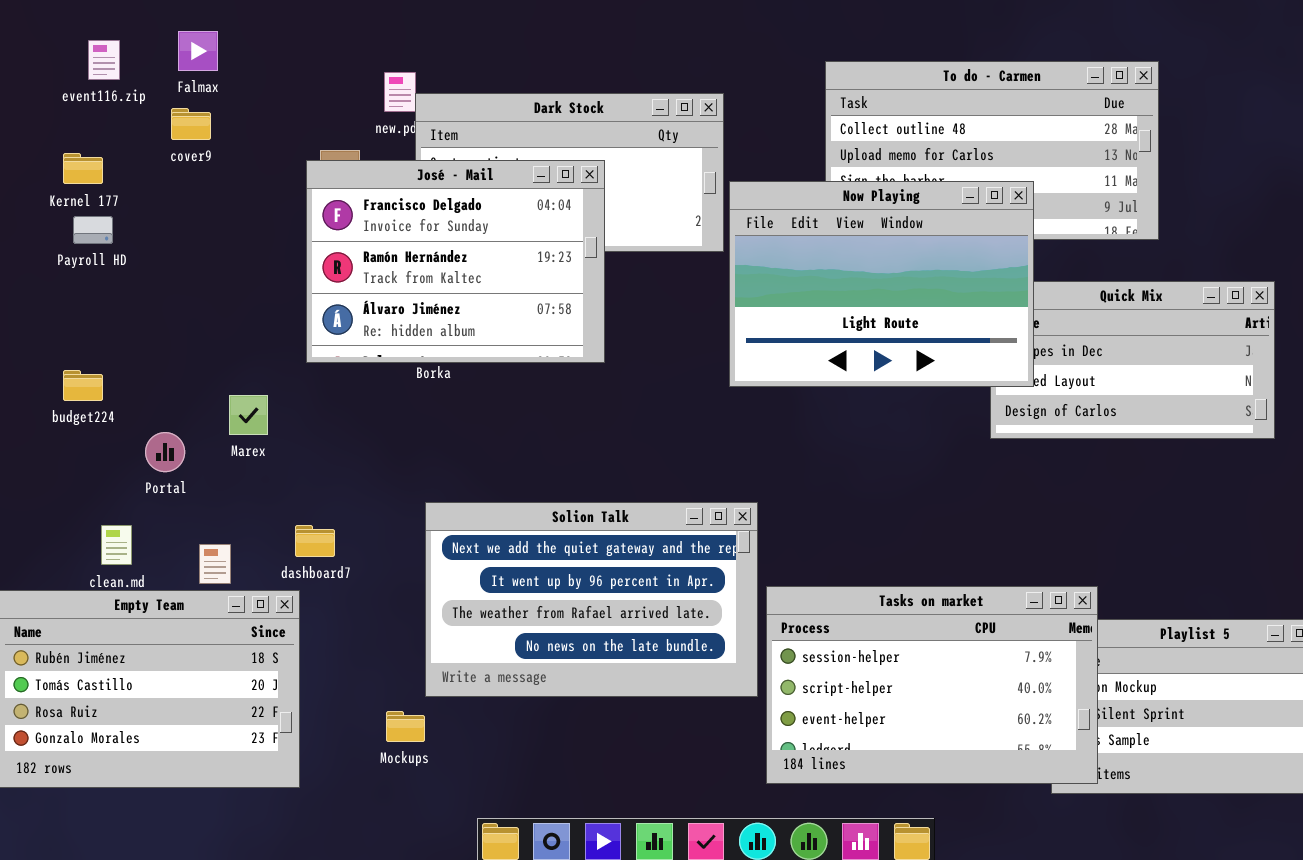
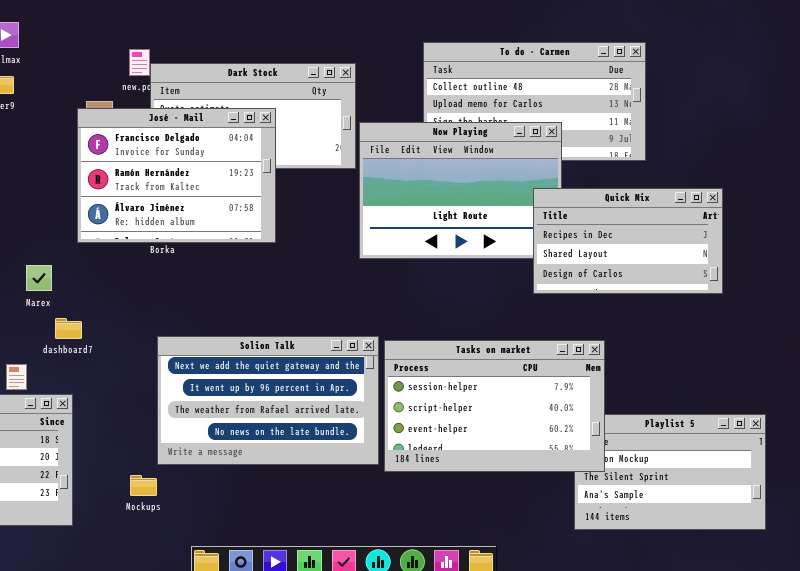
Quick Mix: [990,281,1275,439] -> [533,188,723,294], raised
dashboard7: [295,525,335,557] -> [55,318,82,339], moved
Tasks on market: [766,586,1098,784] -> [384,340,605,472], moved

